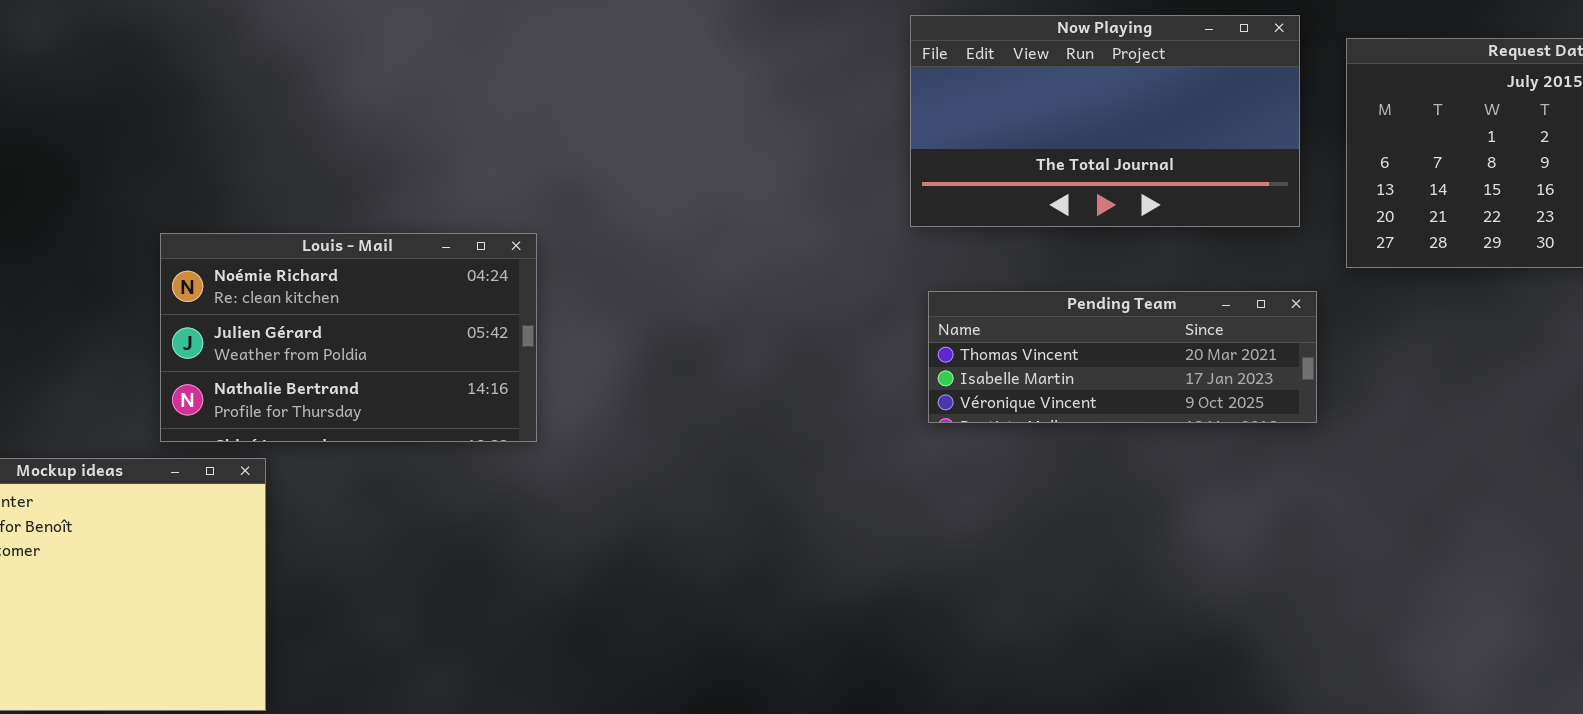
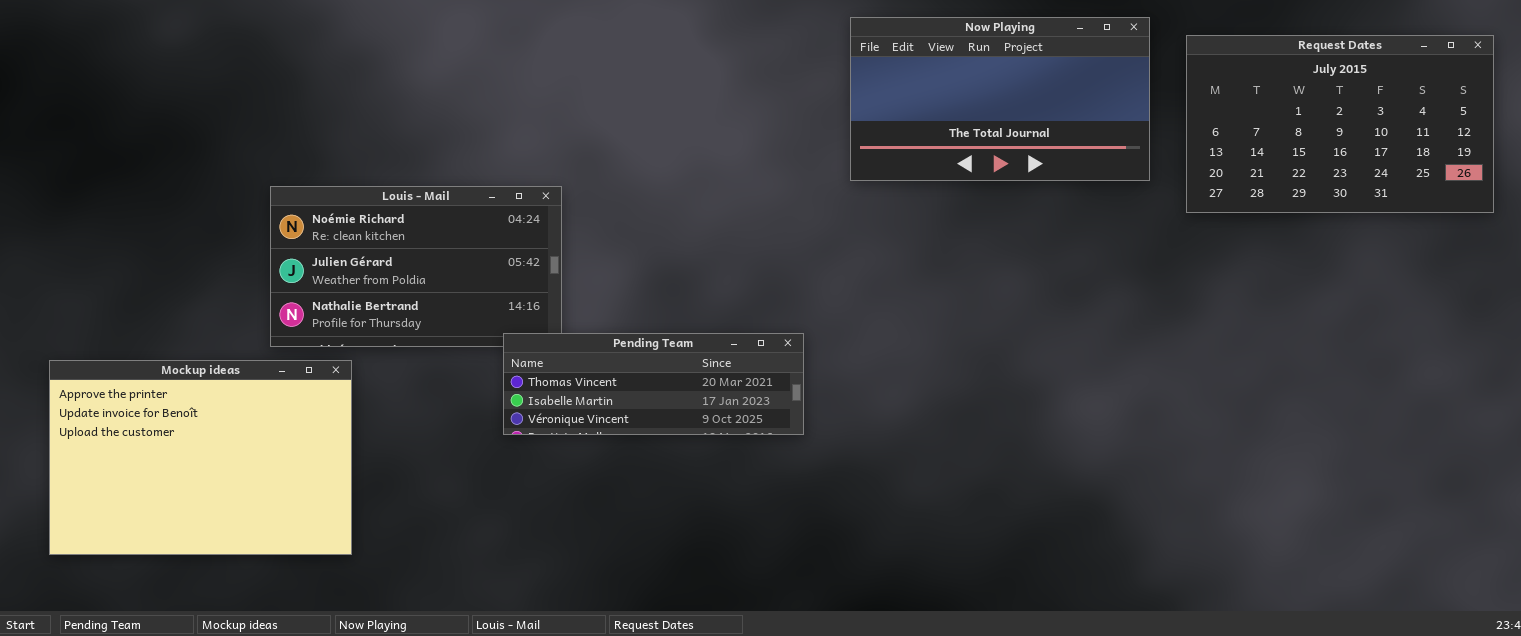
Pending Team: [928,291,1317,423] -> [503,333,804,435], moved

